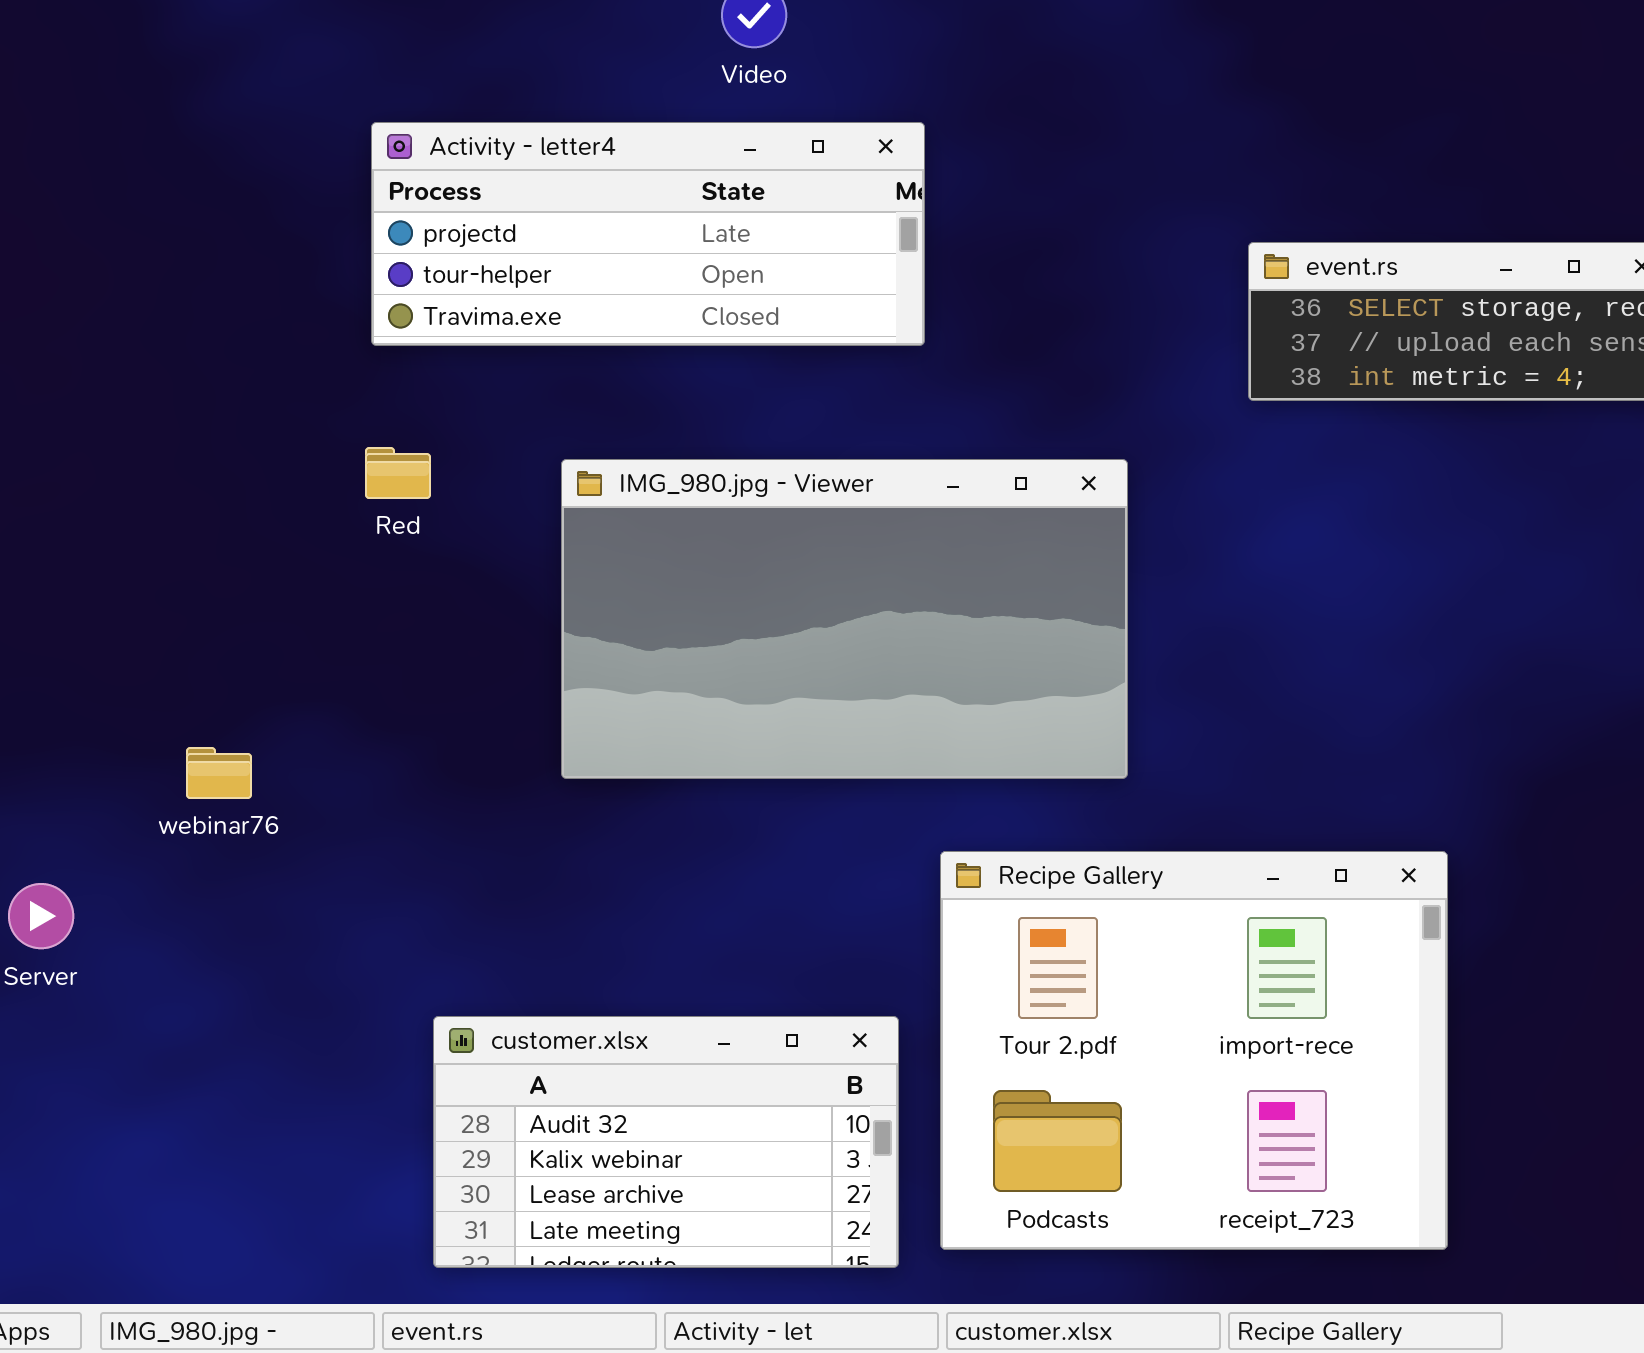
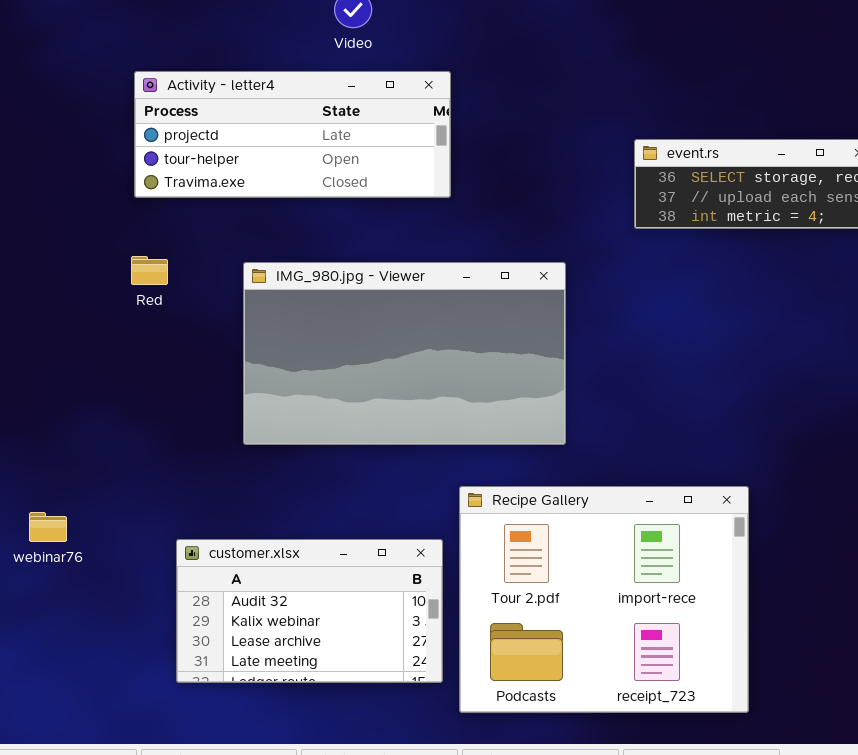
webinar76: [186,747,252,799] -> [29,512,67,542], moved
customer.xlsx: [433,1016,899,1268] -> [176,539,443,683], moved

